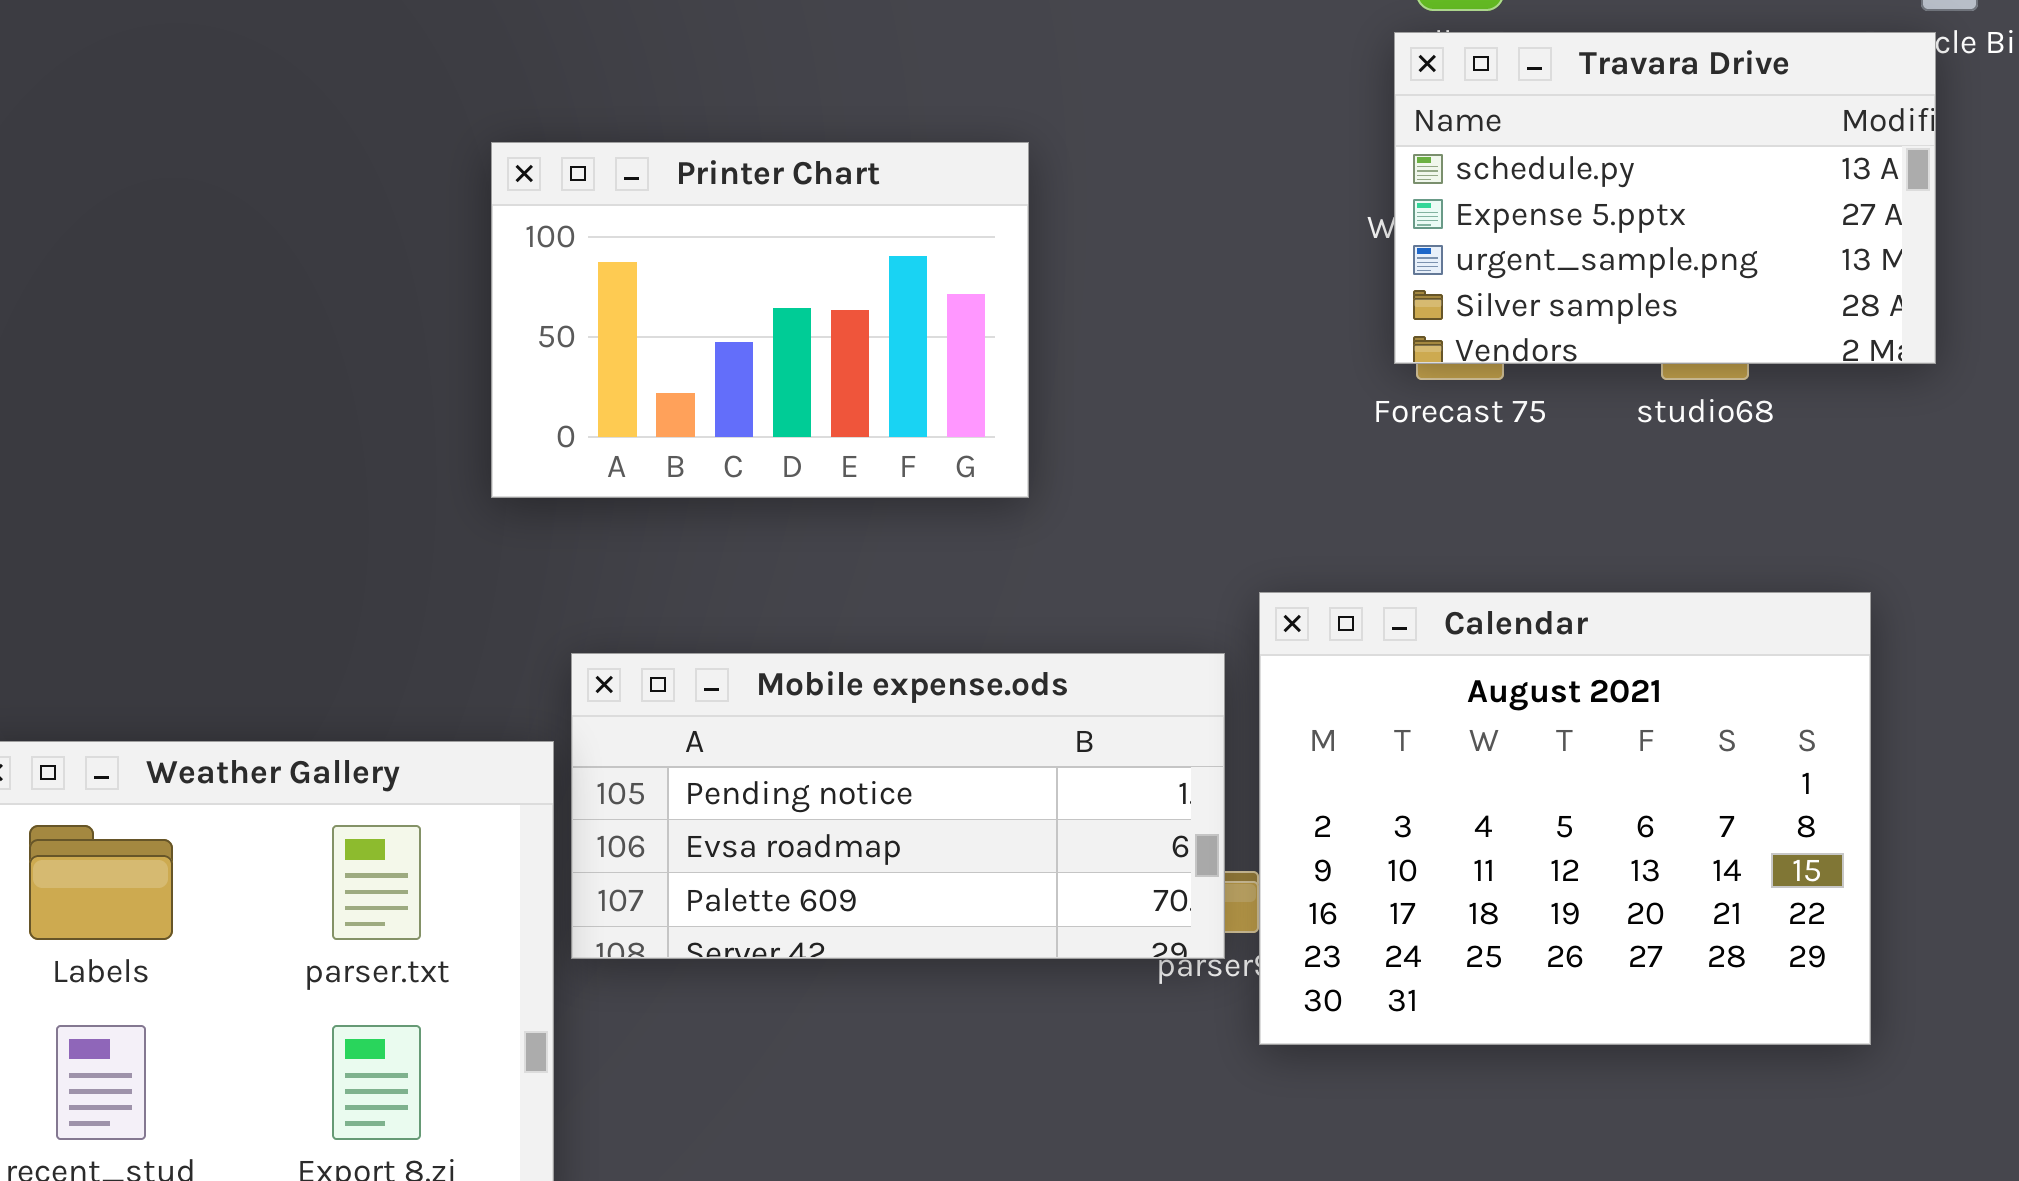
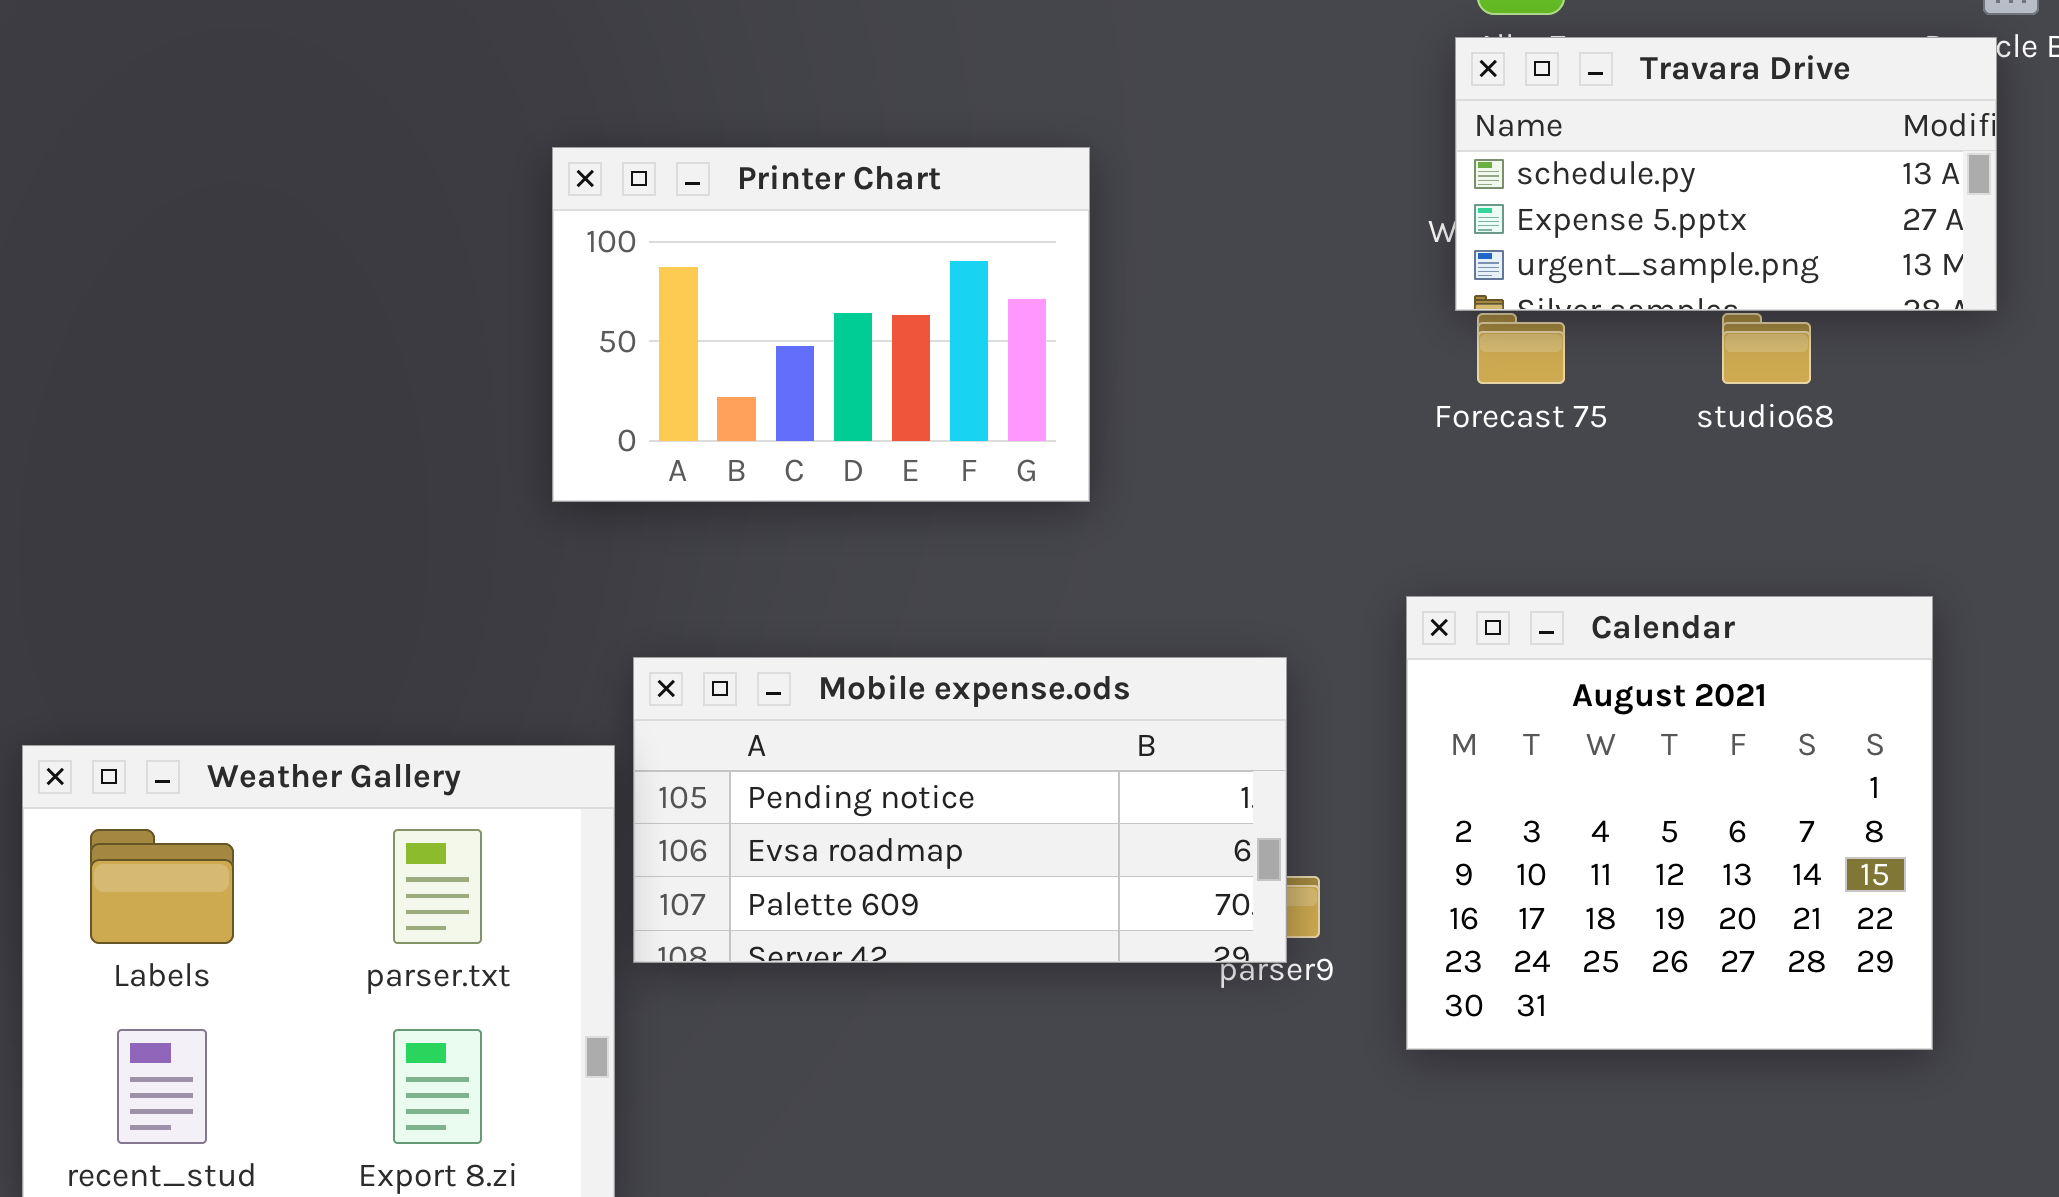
Travara Drive: [1394,32,1936,364] -> [1455,37,1997,311], resized
Calendar: [1259,592,1871,1045] -> [1406,596,1933,1050], resized

